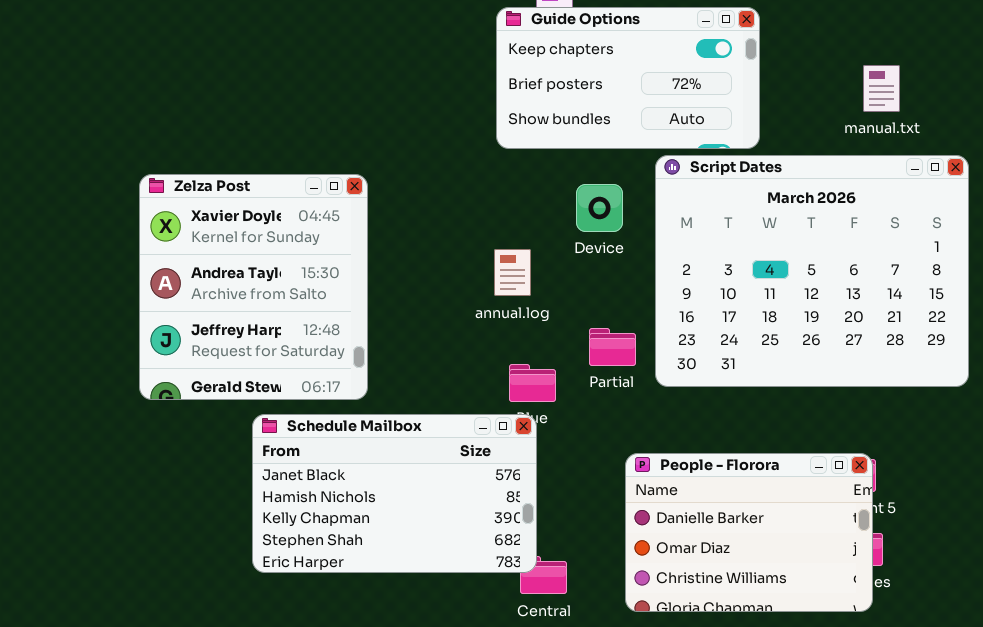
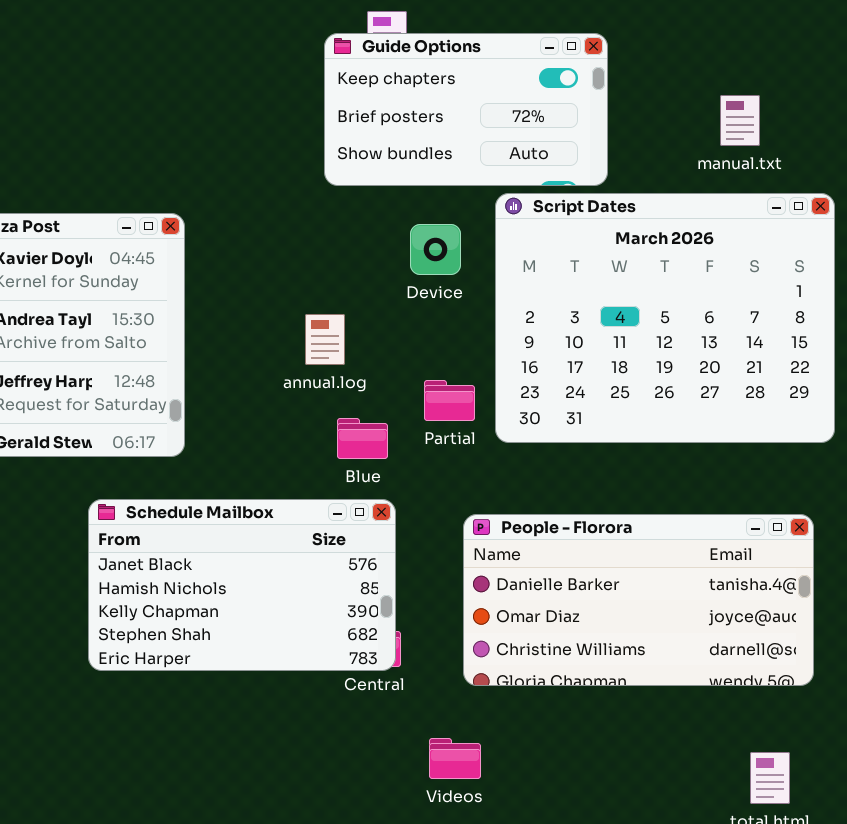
annual.log: [494,249,531,296] -> [305,314,345,365], moved
Schedule Mailbox: [252,414,537,573] -> [88,499,396,671], moved
People - Florora: [625,453,873,612] -> [463,514,814,686], resized

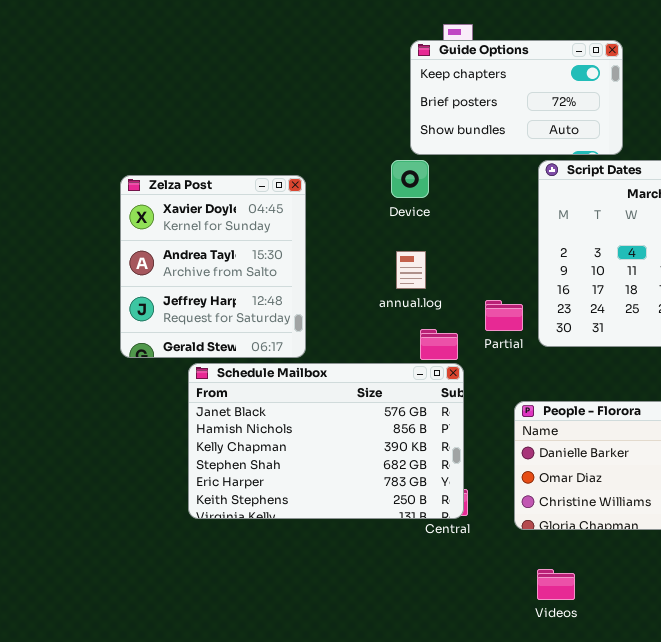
Device: [410,224,461,275] -> [391,160,429,198], moved
Schedule Mailbox: [88,499,396,671] -> [188,363,464,519], resized
Videos: [429,738,481,779] -> [537,569,575,600], moved

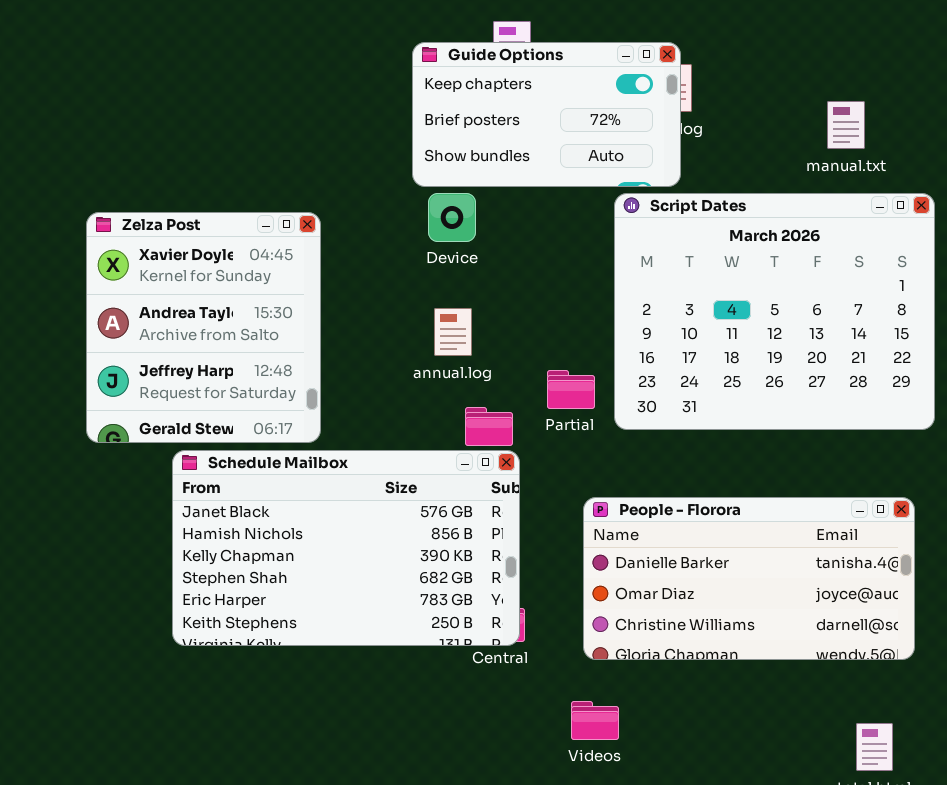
Guide Options: [410,40,623,155] -> [412,42,681,187], moved
Videos: [537,569,575,600] -> [571,701,619,740], moved

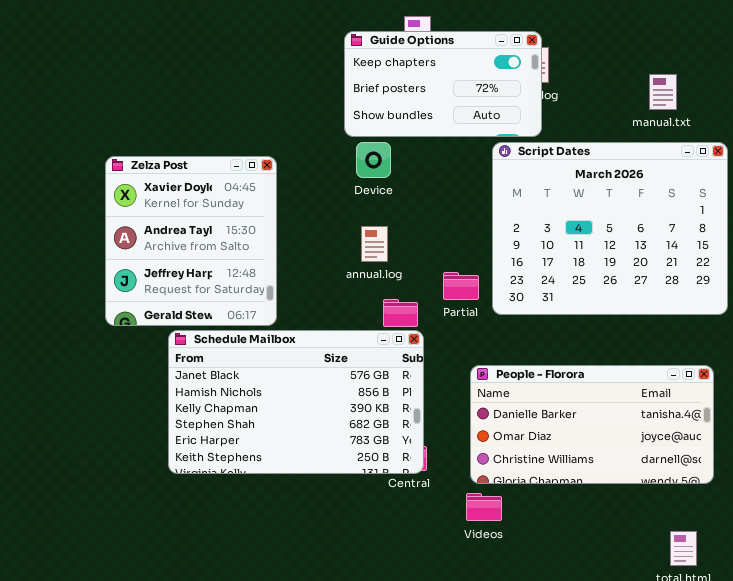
Videos: [571,701,619,740] -> [466,493,502,521], moved

